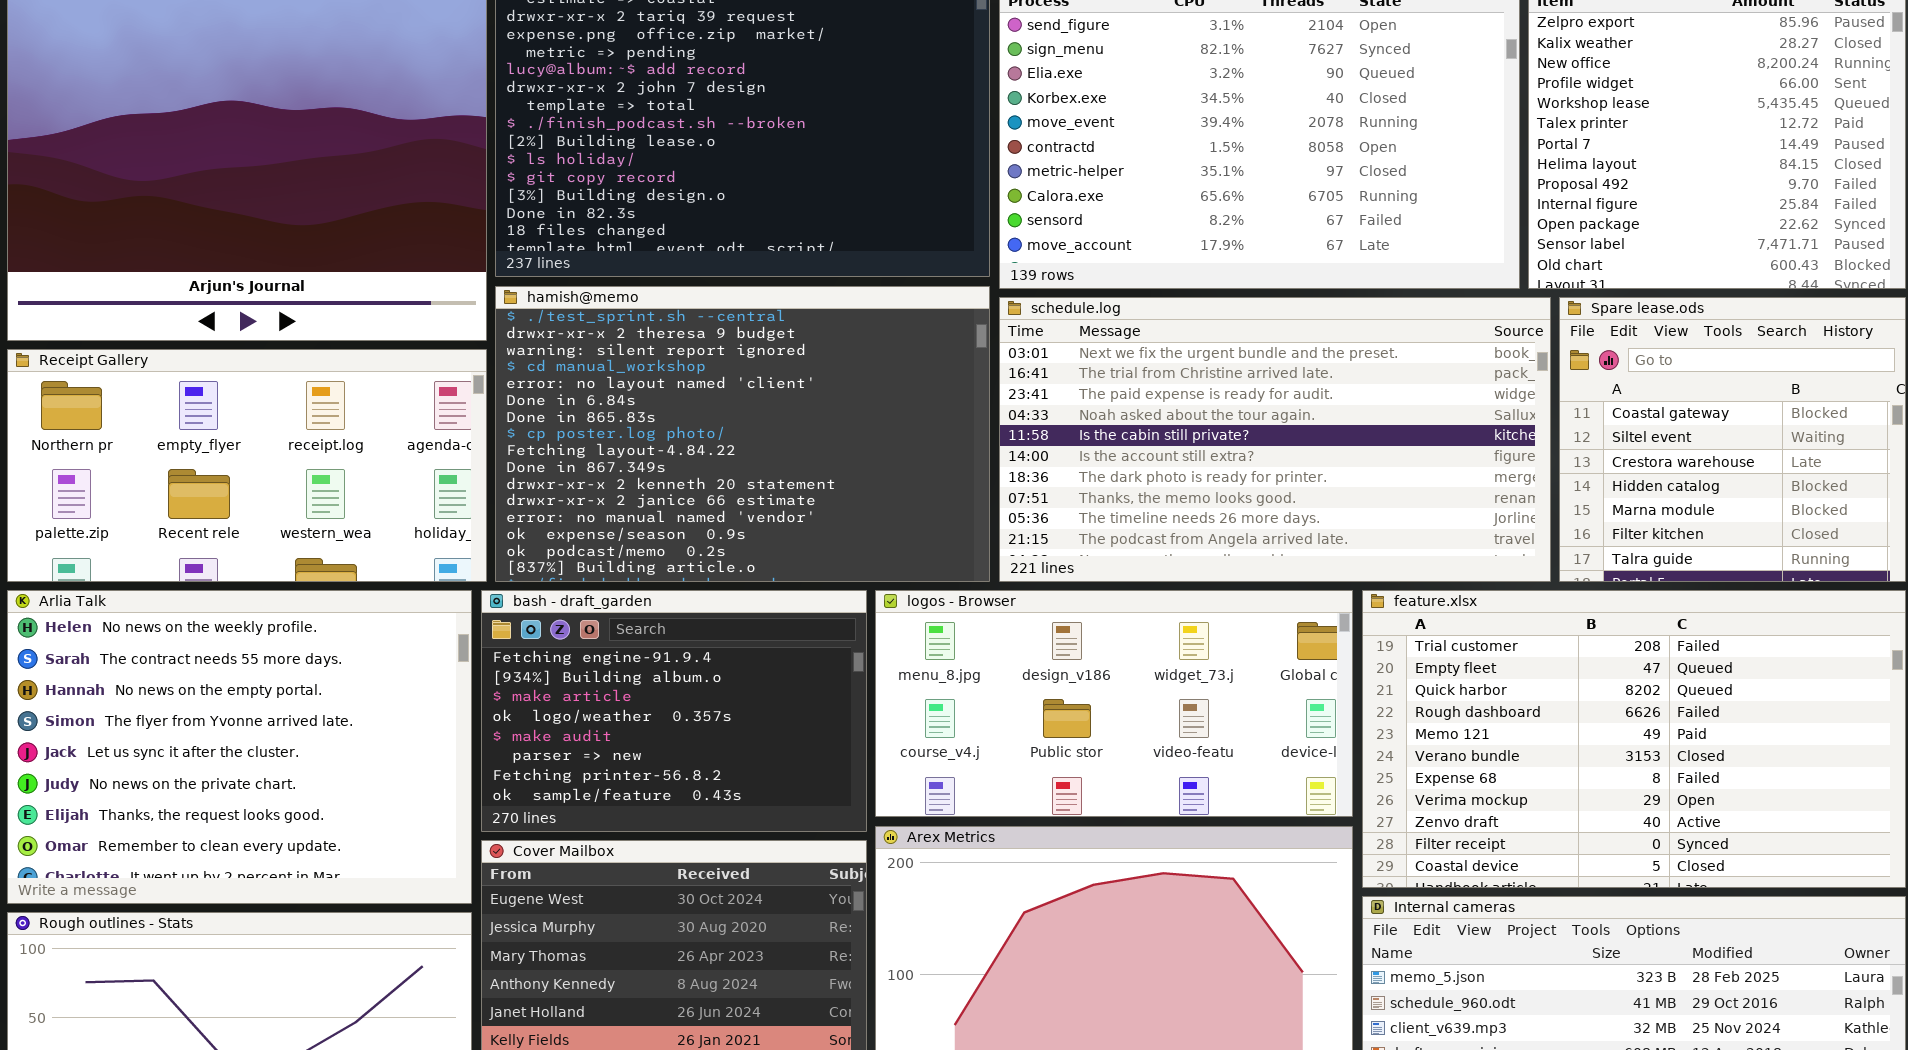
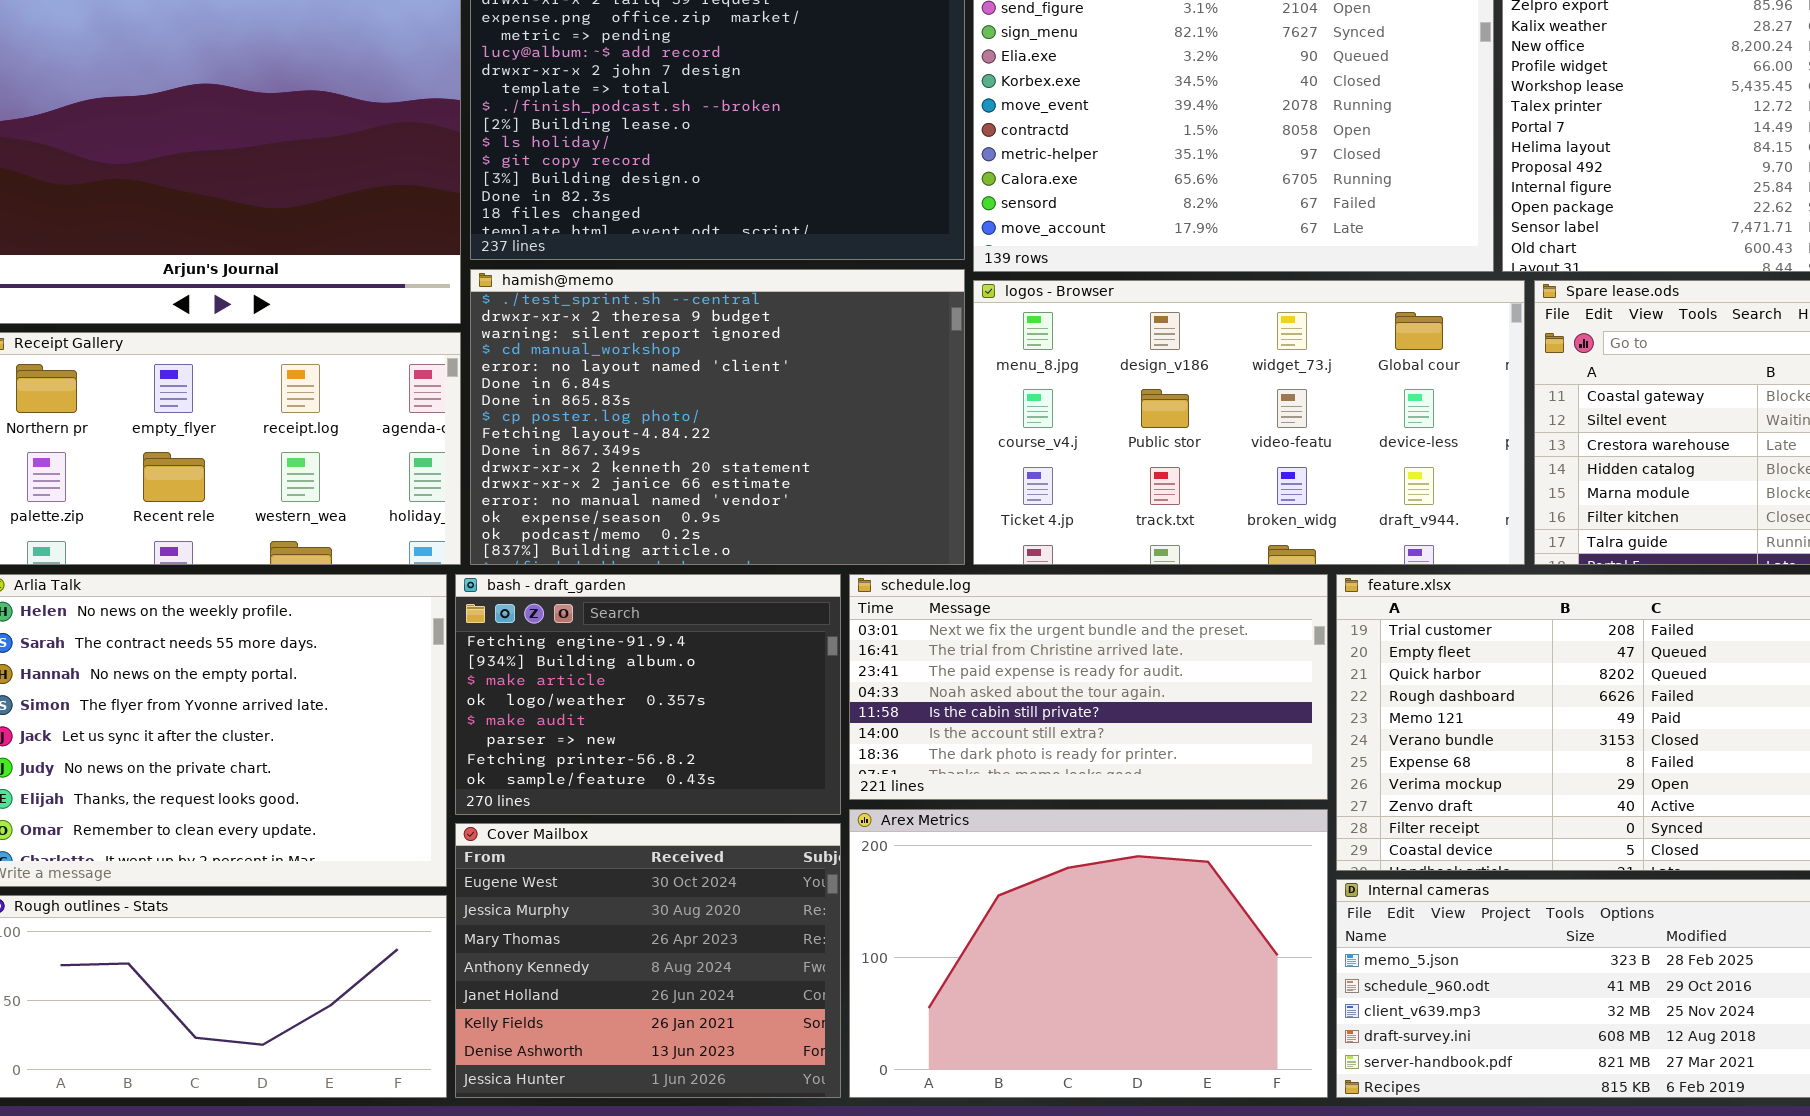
schedule.log: [999,297,1551,582] -> [849,574,1328,800], moved, resized
logos - Browser: [875,590,1353,817] -> [973,280,1525,565], moved, resized

